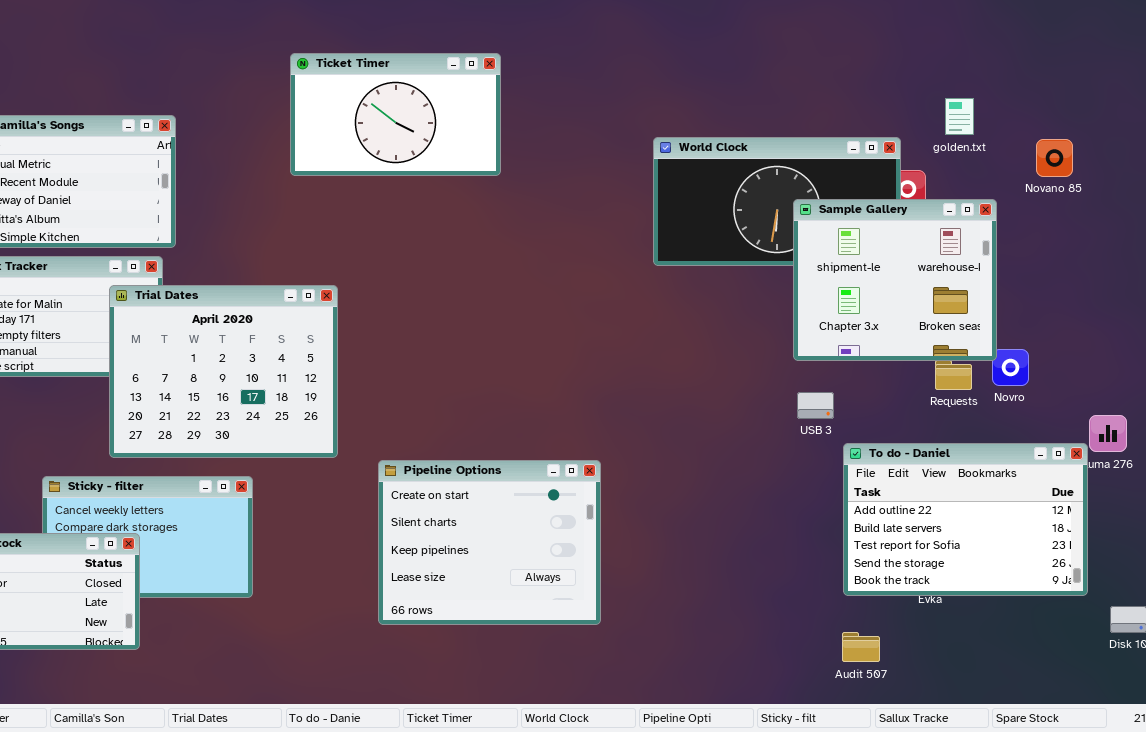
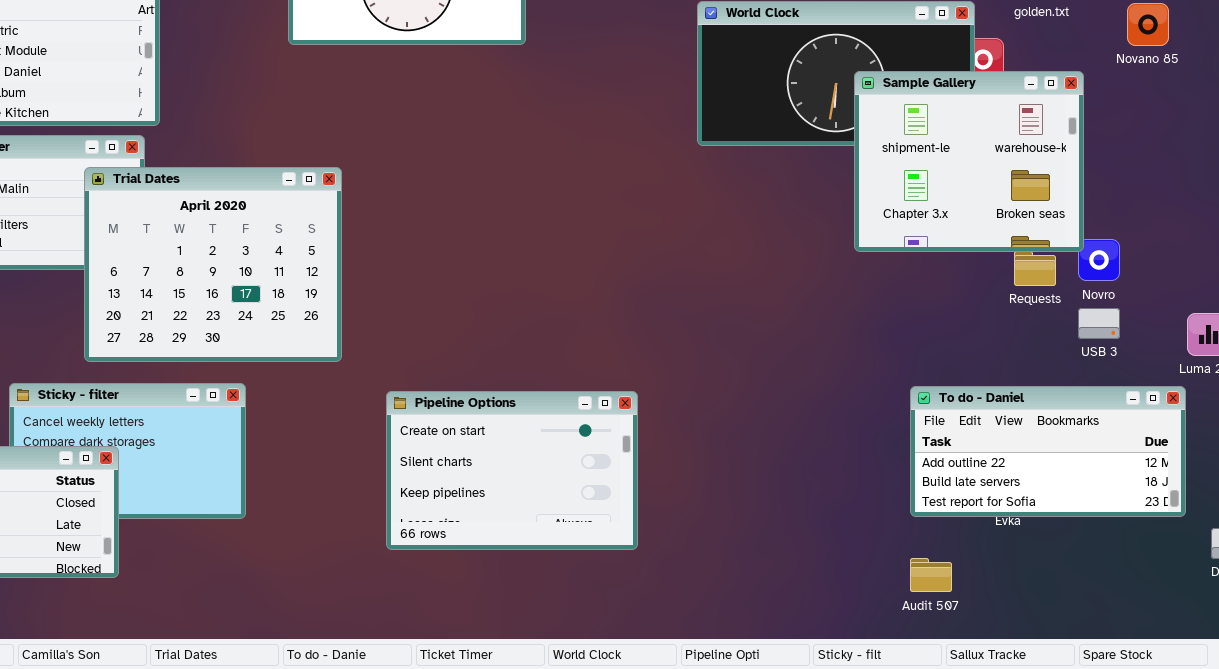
USB 3: [797,392,834,419] -> [1078,308,1120,339], moved
To do - Daniel: [843,443,1088,596] -> [910,386,1186,517], resized
Pipeline Options: [378,460,601,625] -> [386,391,638,550], resized

